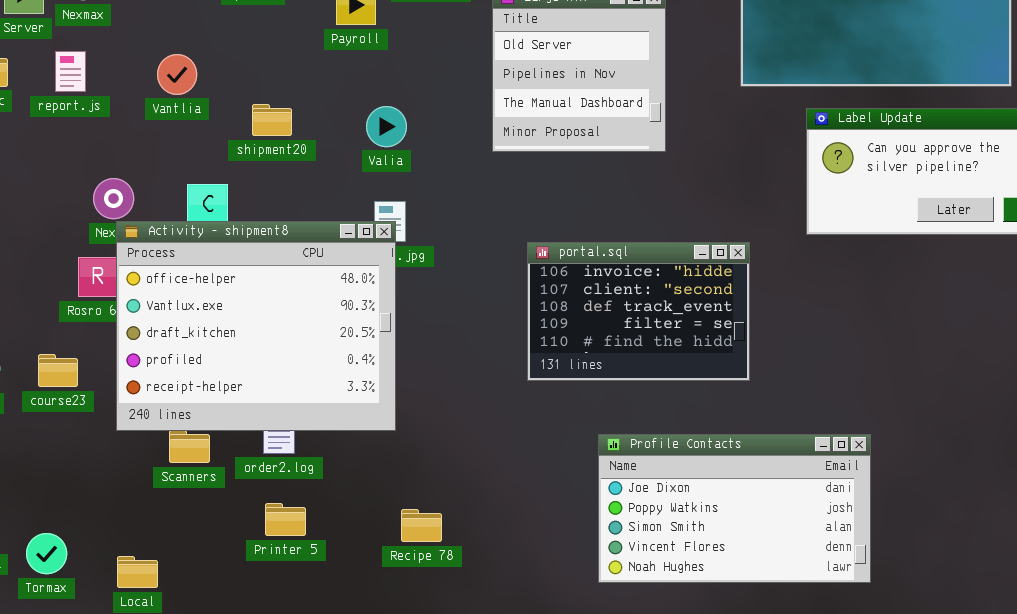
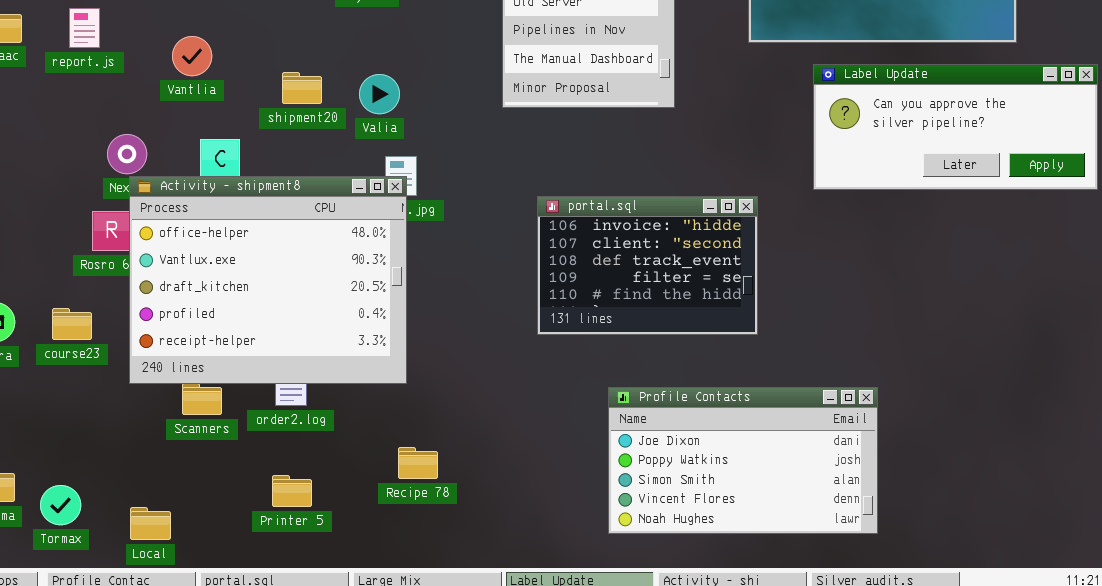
Vantlia: [157,54,197,95] -> [172,36,212,76], moved
shipment20: [252,104,292,136] -> [282,72,322,104], moved
Valia: [366,106,407,147] -> [359,74,400,114], moved
Printer 5: [265,503,306,536] -> [272,475,312,507], moved
Recipe 78: [401,509,442,542] -> [398,447,438,479], moved

